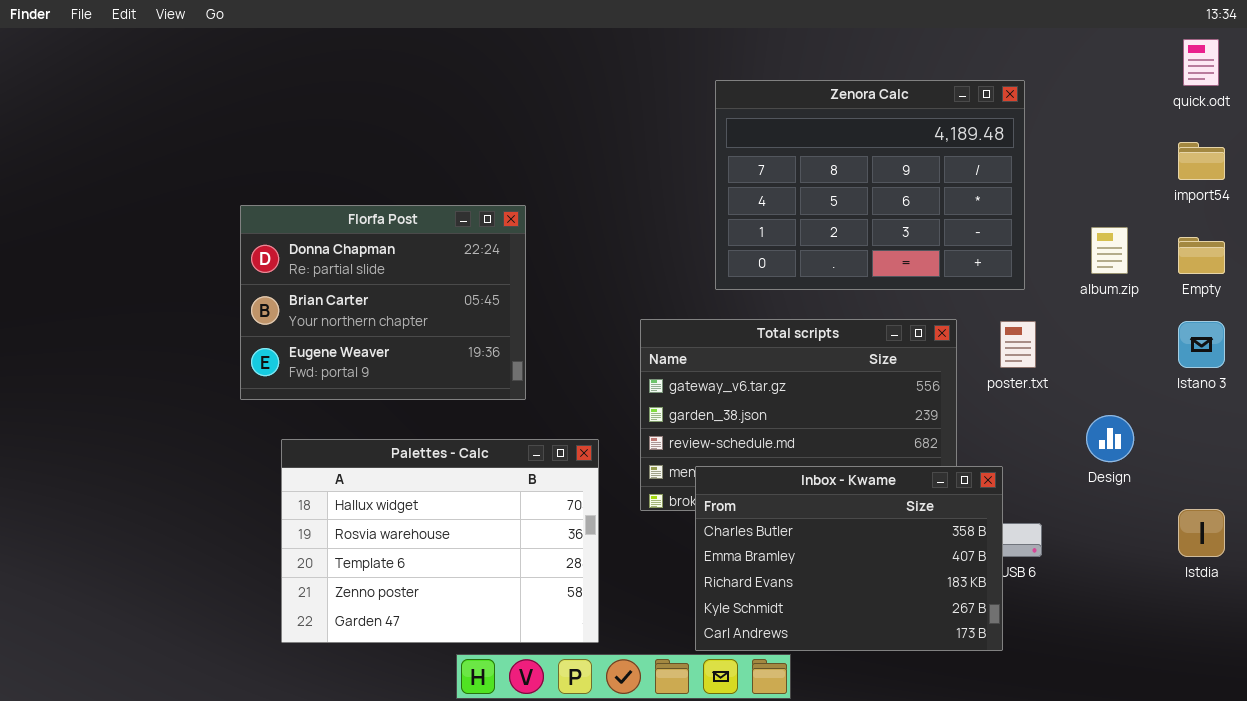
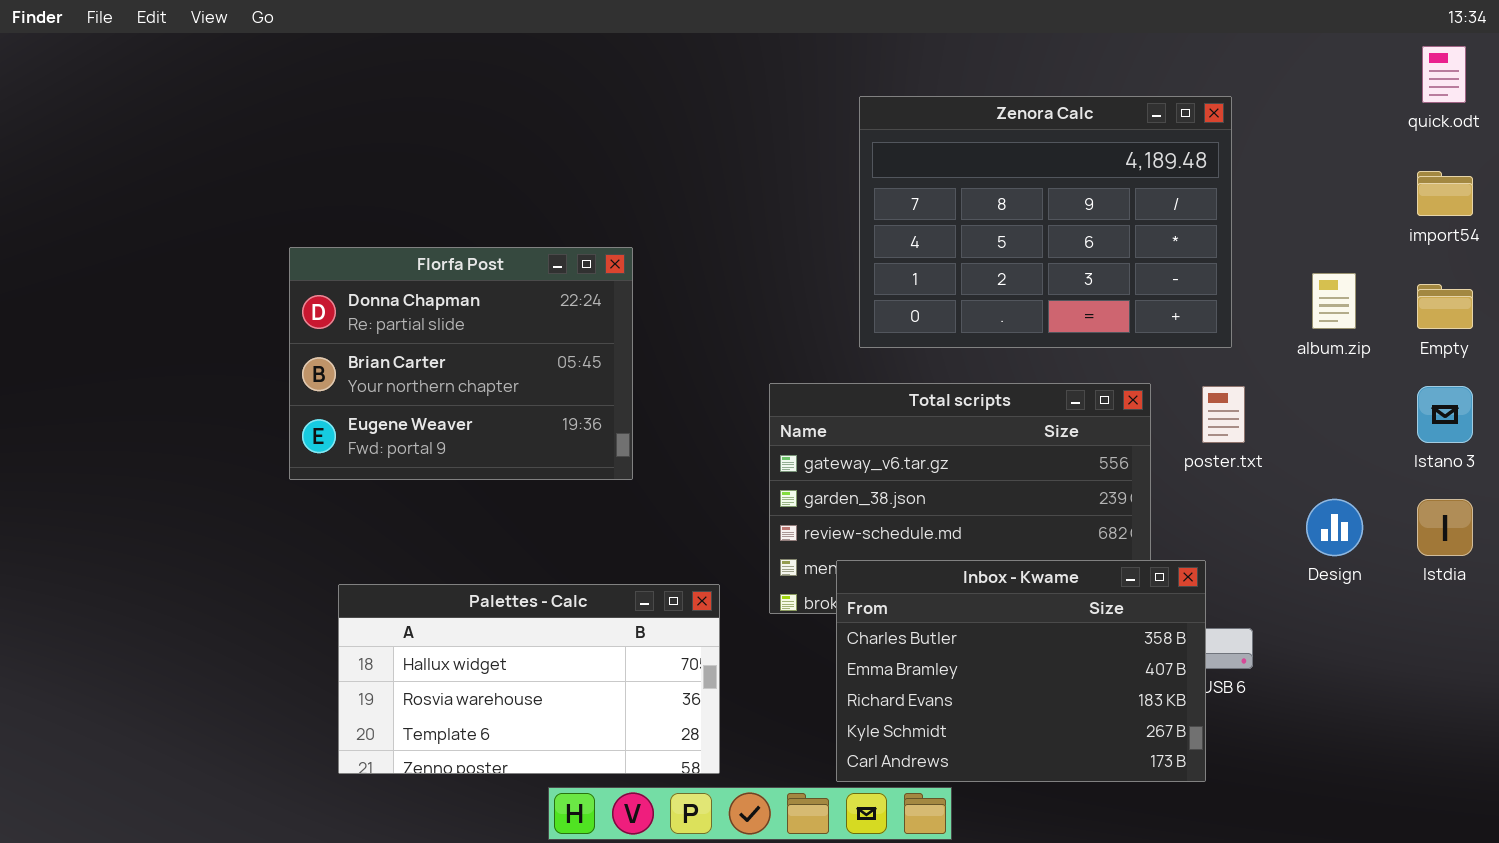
Palettes - Calc: [281,439,599,643] -> [338,584,720,774], resized
Istdia: [1178,509,1225,557] -> [1417,499,1473,556], moved

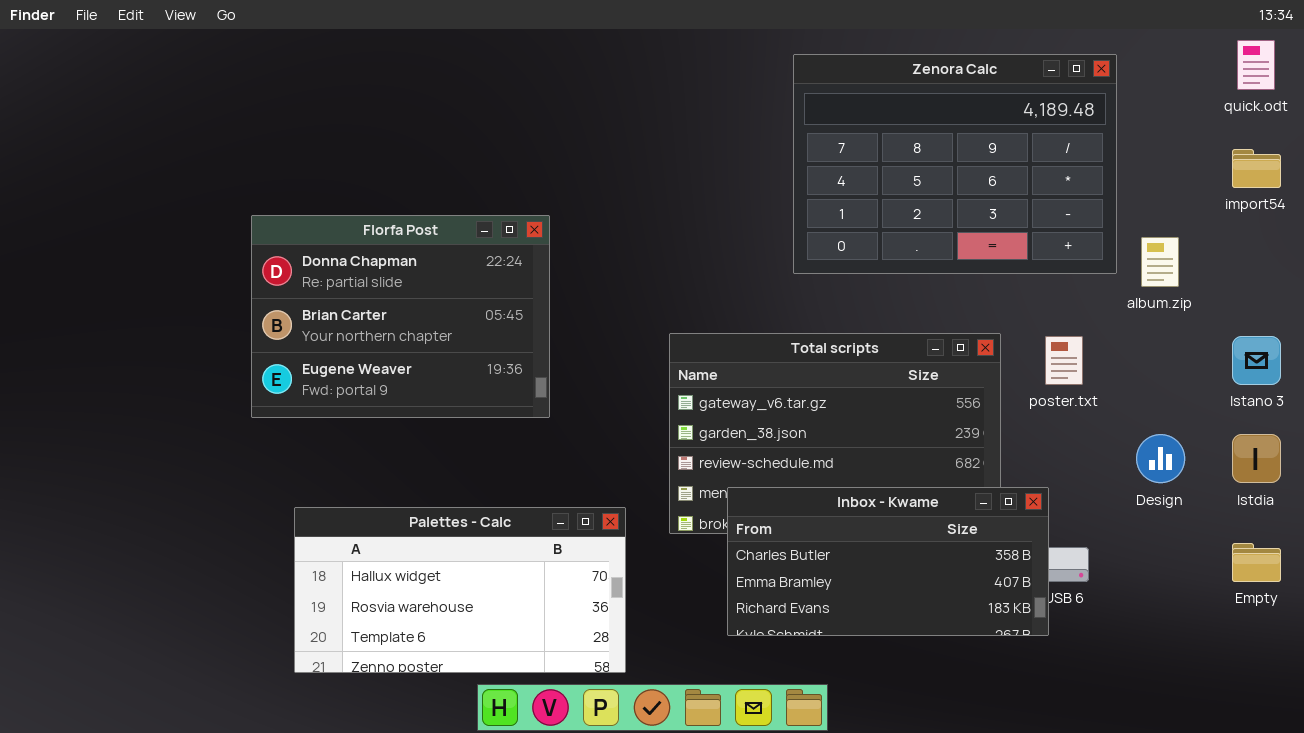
Zenora Calc: [859,96,1232,348] -> [793,54,1117,274], moved
Empty: [1417,284,1473,329] -> [1232,543,1281,582], moved
Inbox - Kwame: [836,560,1206,782] -> [727,487,1049,636], resized

